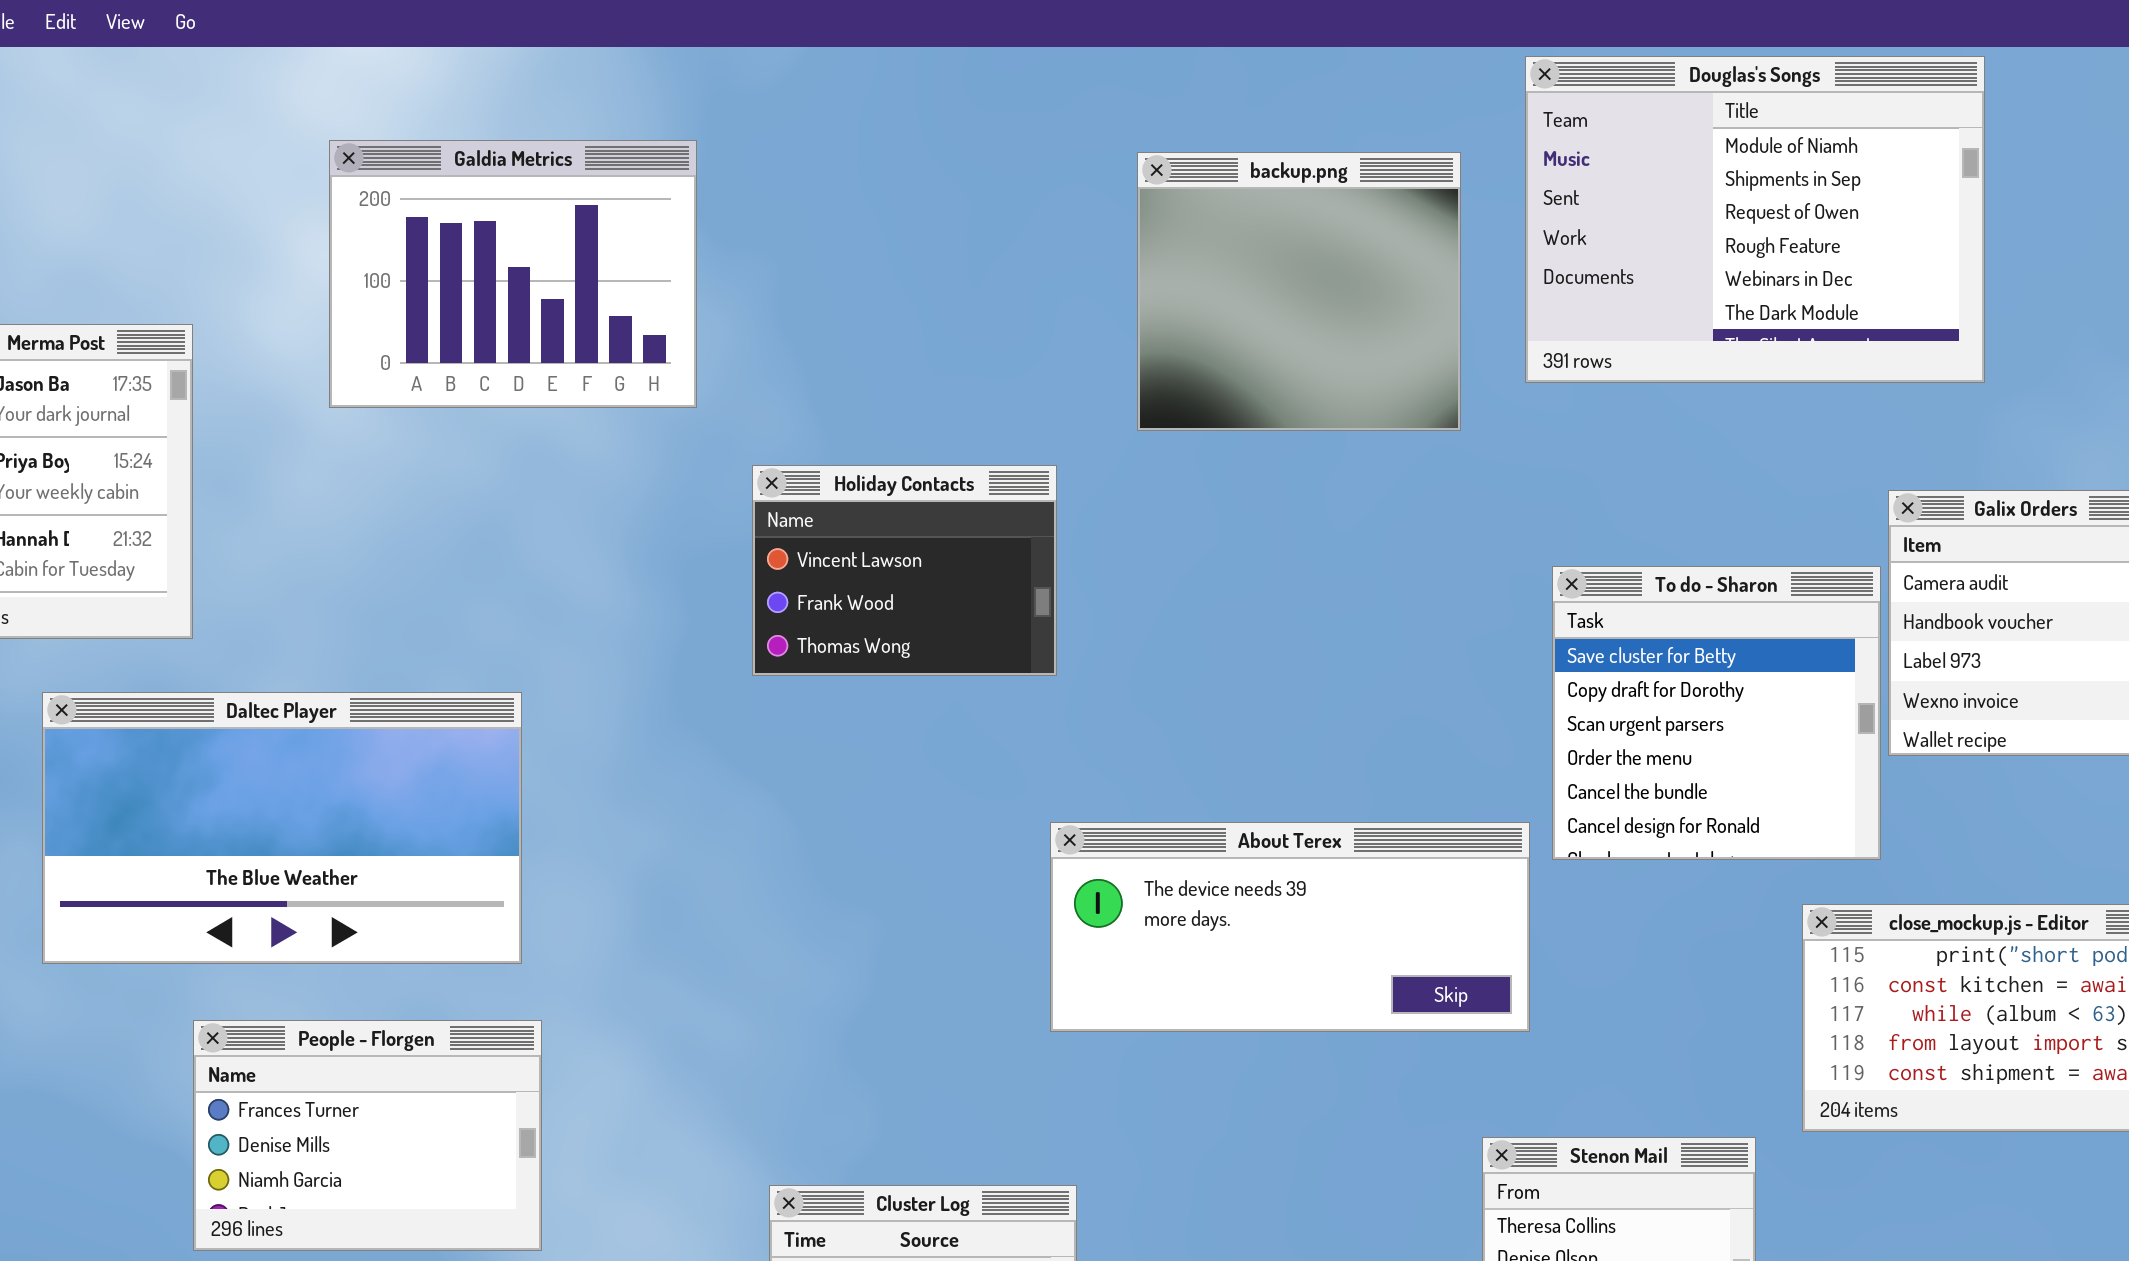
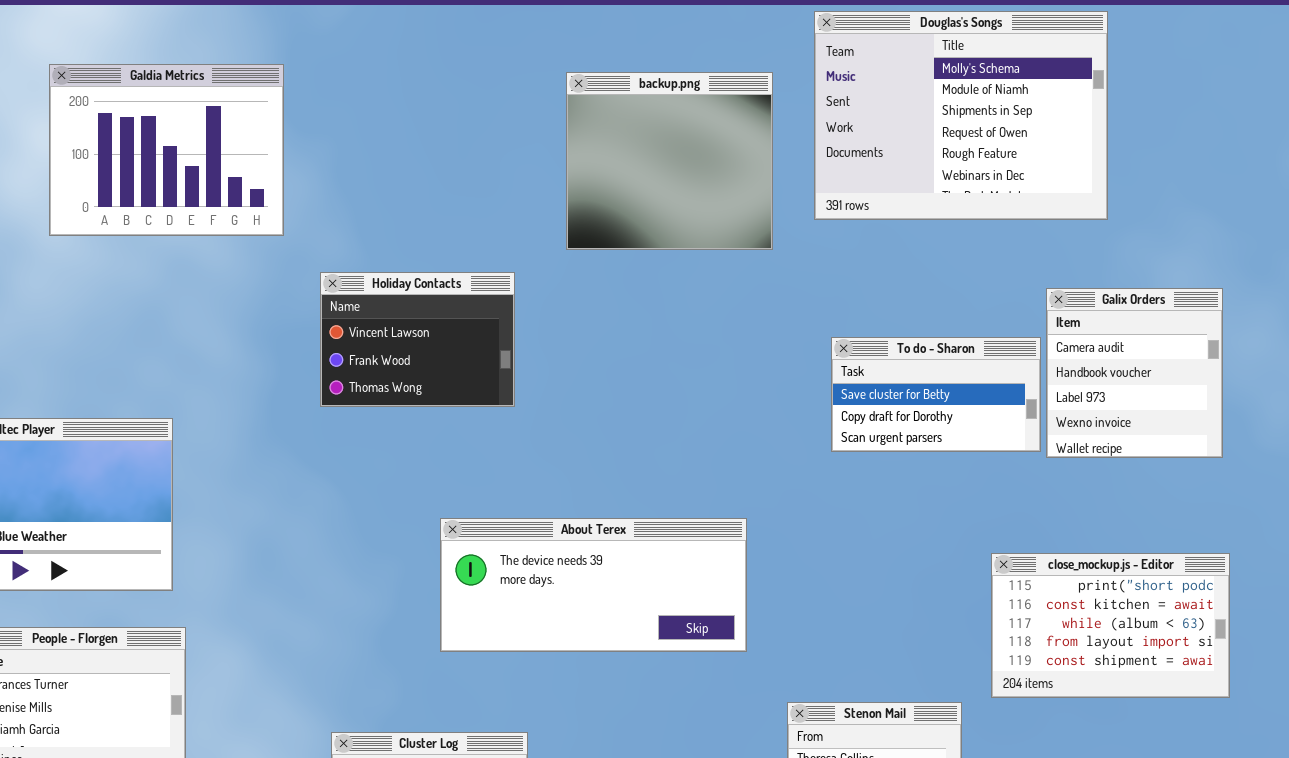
Douglas's Songs: [1525,56,1985,383] -> [814,11,1108,220], scrolled up 1 row
To do - Sharon: [1552,566,1881,860] -> [831,337,1041,452], resized
About Terex: [1050,822,1530,1032] -> [440,518,747,652], moved

